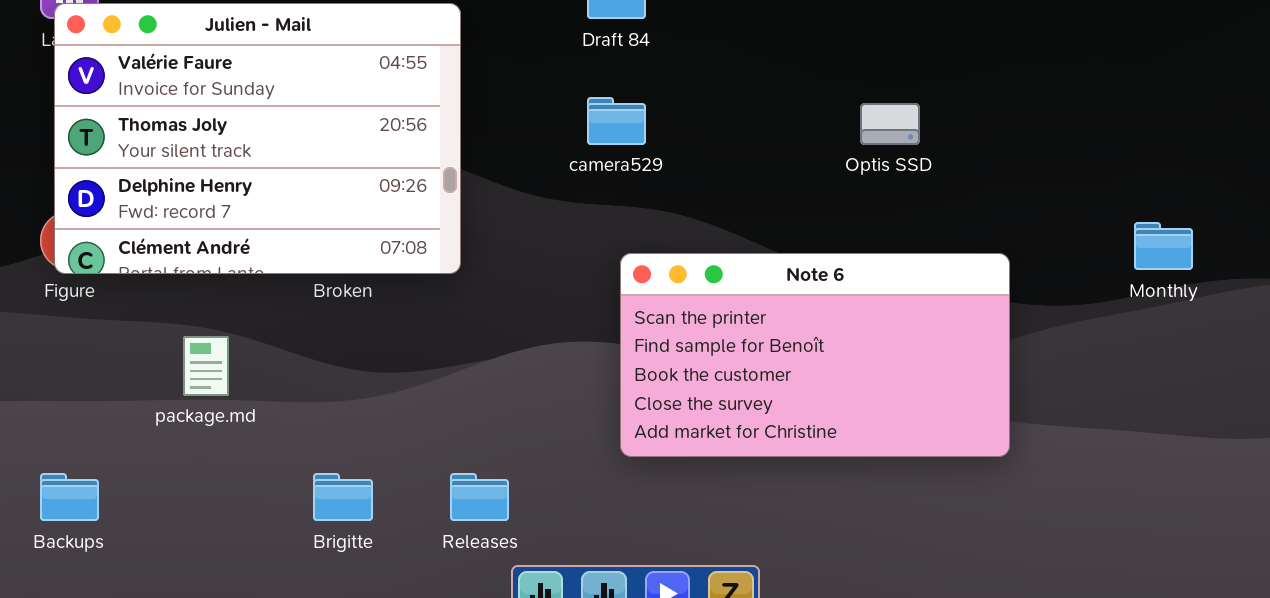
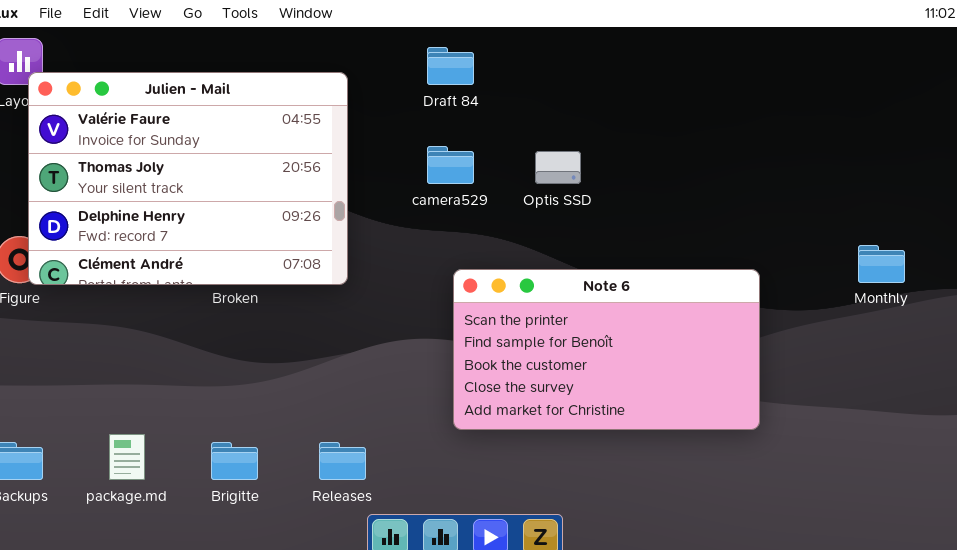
Julien - Mail: [54,3,461,274] -> [28,72,348,285], moved
Optis SSD: [860,103,920,145] -> [535,151,581,184], moved
package.md: [183,336,229,396] -> [109,434,145,480], moved

